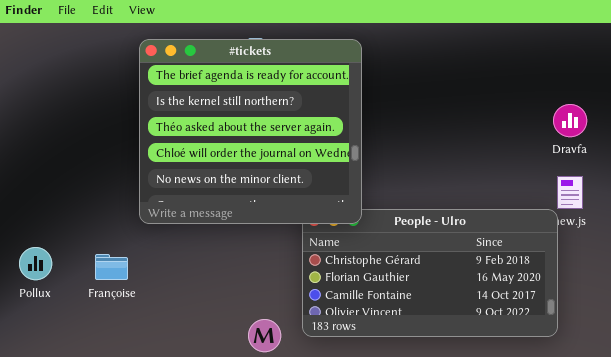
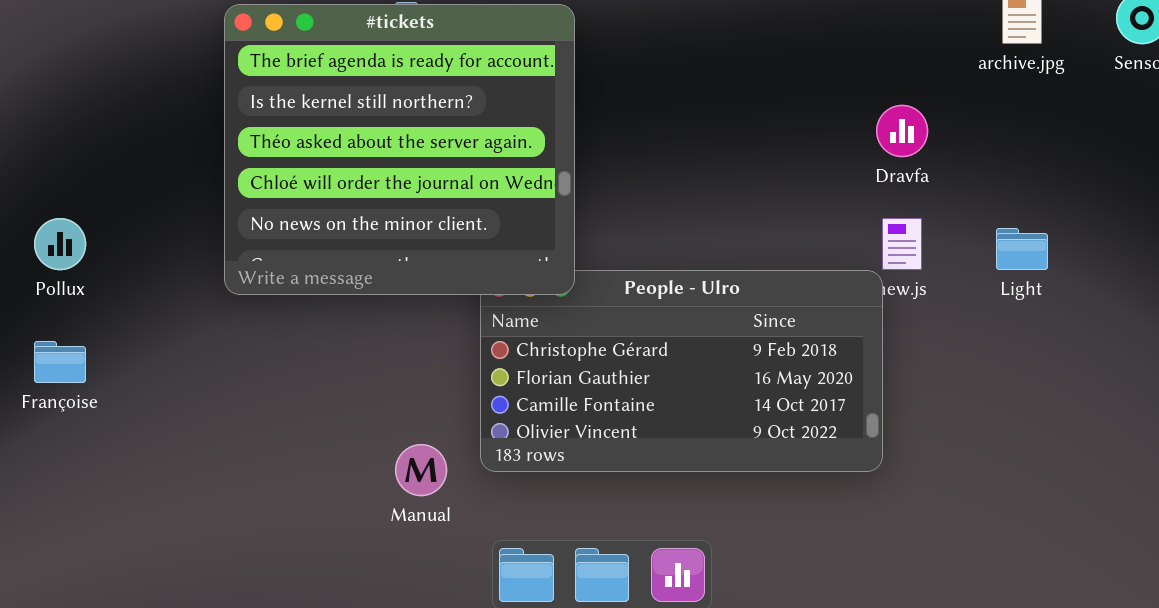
Pollux: [19,247,52,280] -> [34,218,86,270], moved
Françoise: [95,254,128,280] -> [34,341,86,383], moved

